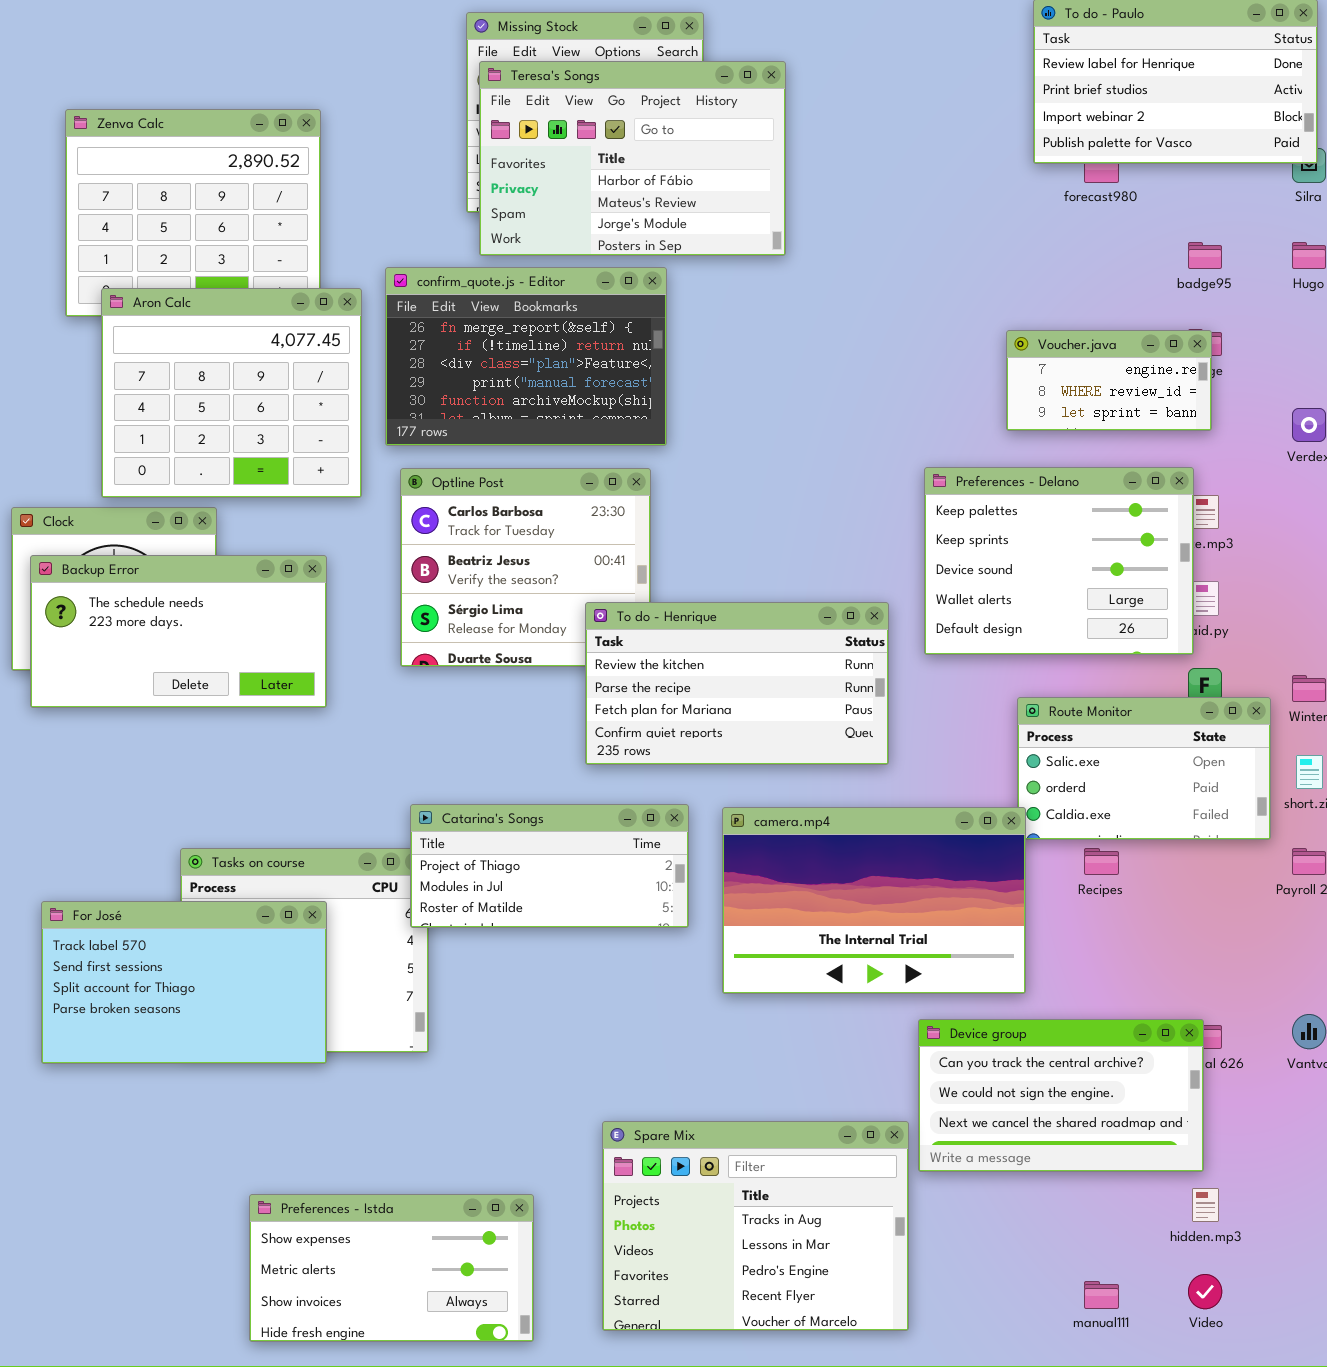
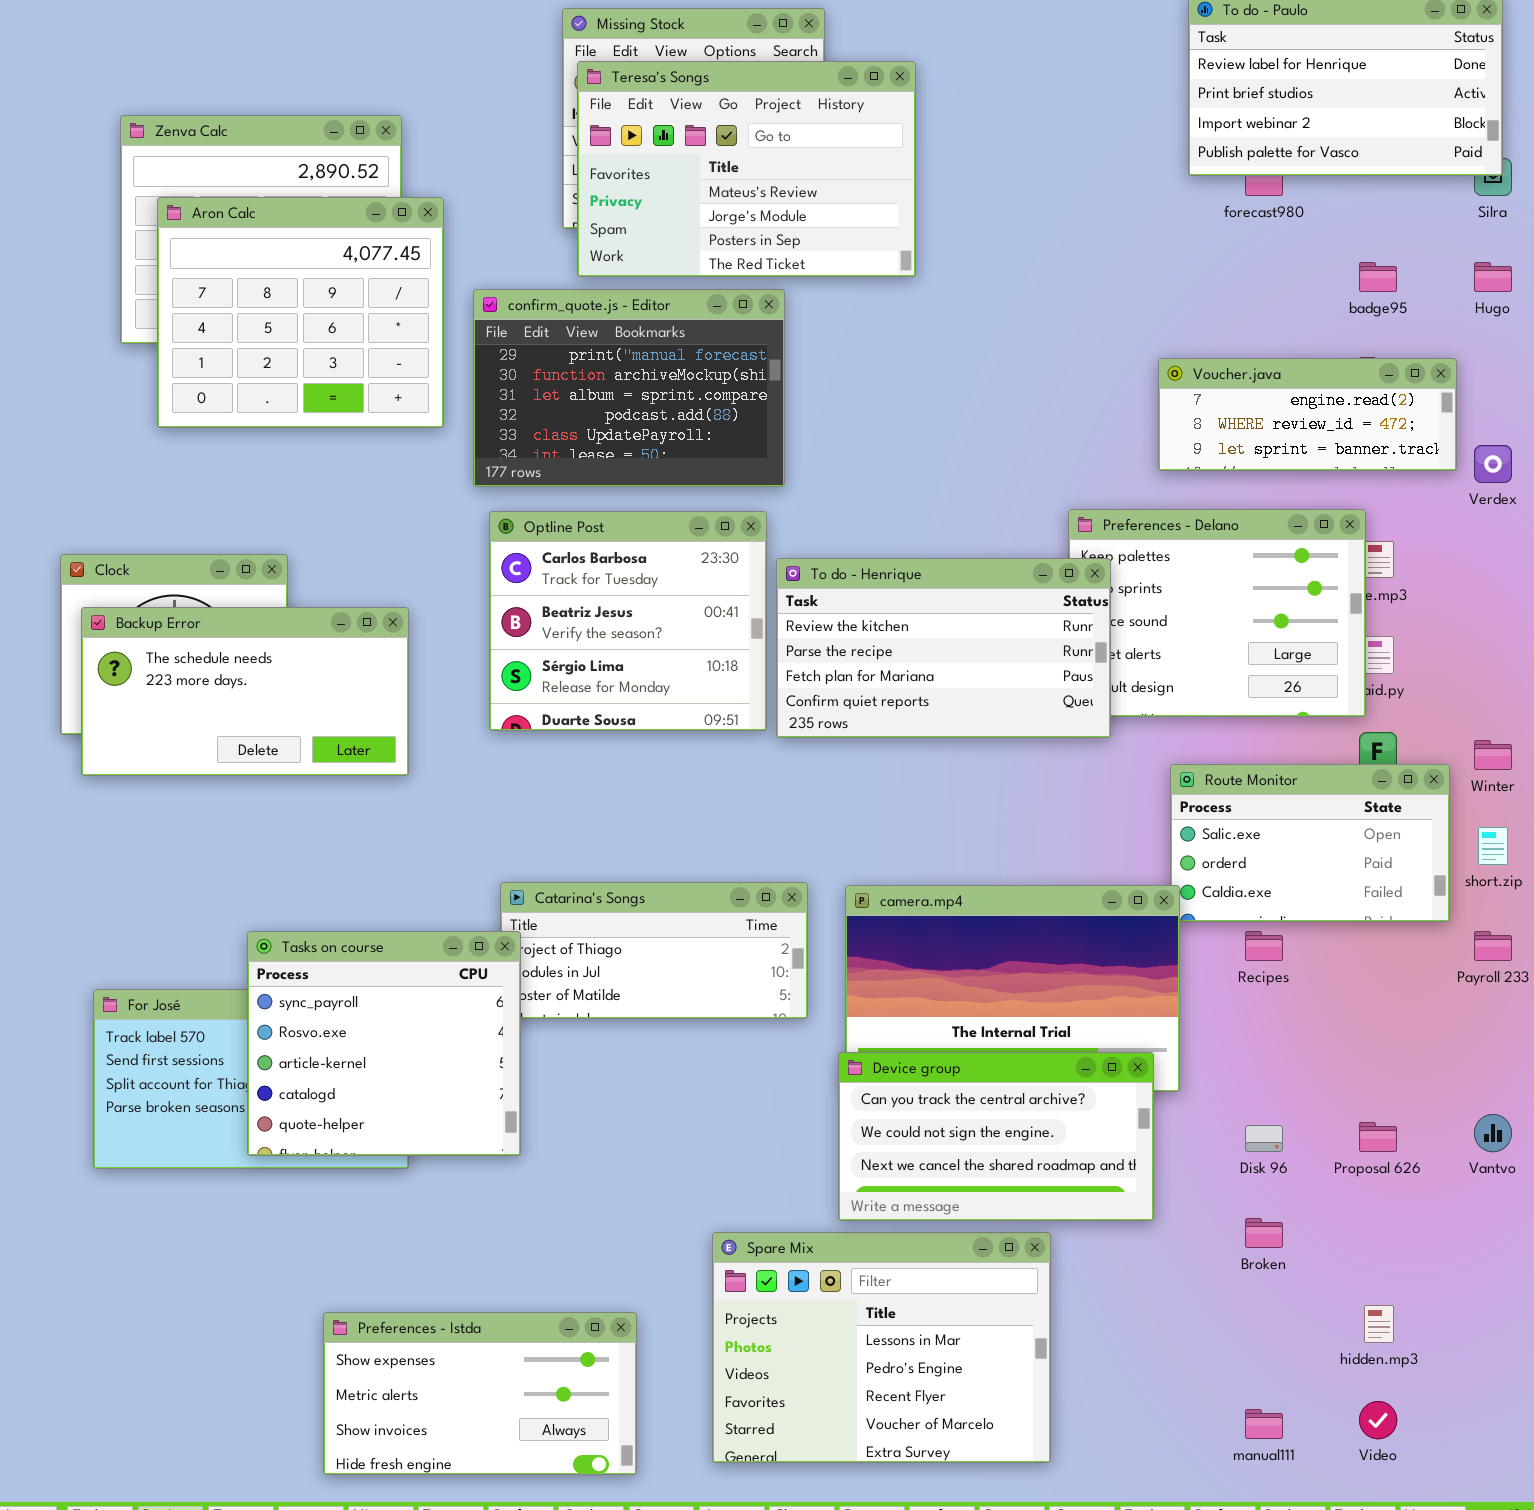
Teresa's Songs: [479,61,786,256] -> [577,61,916,277], scrolled down 1 row
confirm_quote.js - Editor: [385,267,667,446] -> [473,289,785,487], scrolled down 3 rows
Aron Calc: [101,288,362,498] -> [157,197,444,428], moved
Voucher.java: [1006,330,1212,431] -> [1158,358,1457,471], resized
To do - Henrique: [585,602,889,765] -> [776,558,1111,738], moved
Tasks on course: [180,848,429,1053] -> [247,931,521,1156], raised
Device group: [918,1019,1204,1172] -> [838,1052,1154,1221], moved
Spare Mix: [602,1121,909,1331] -> [712,1232,1051,1463], scrolled down 1 row

